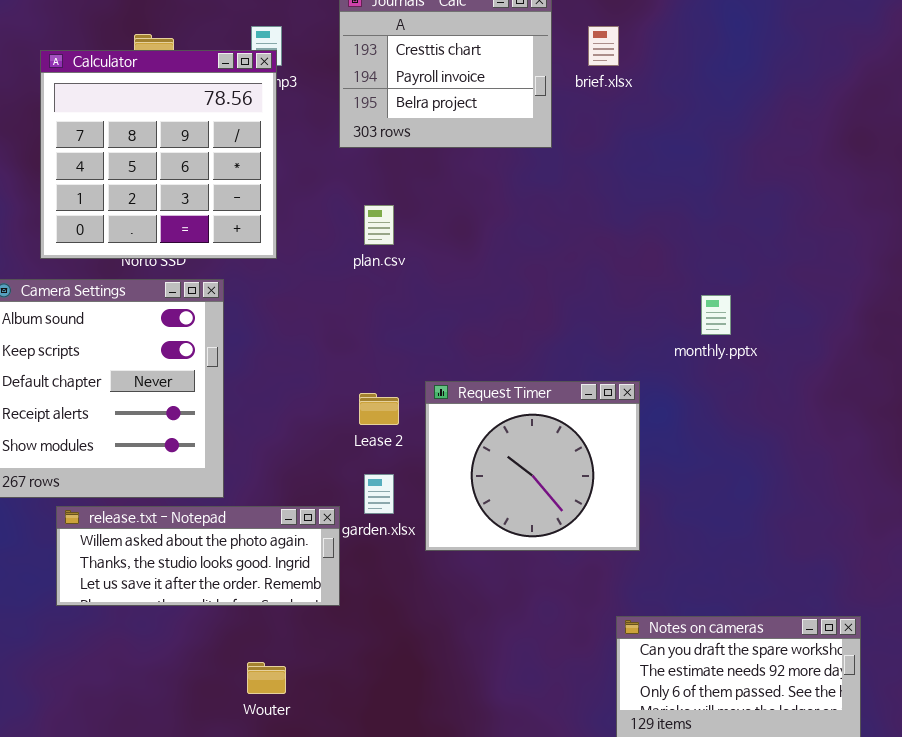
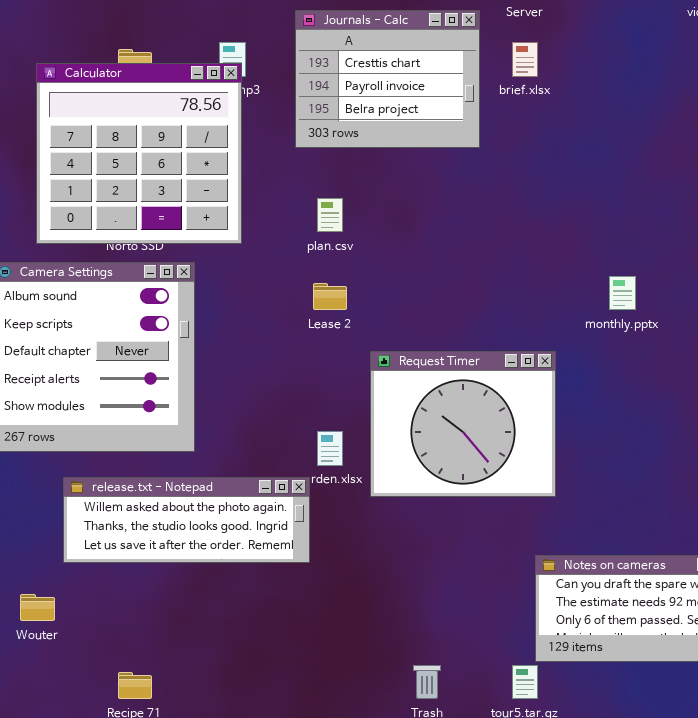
Lease 2: [359,393,399,425] -> [313,283,347,310], moved
release.txt - Notepad: [56,506,340,606] -> [63,477,310,563], moved
Wouter: [247,662,286,694] -> [20,594,55,621], moved

